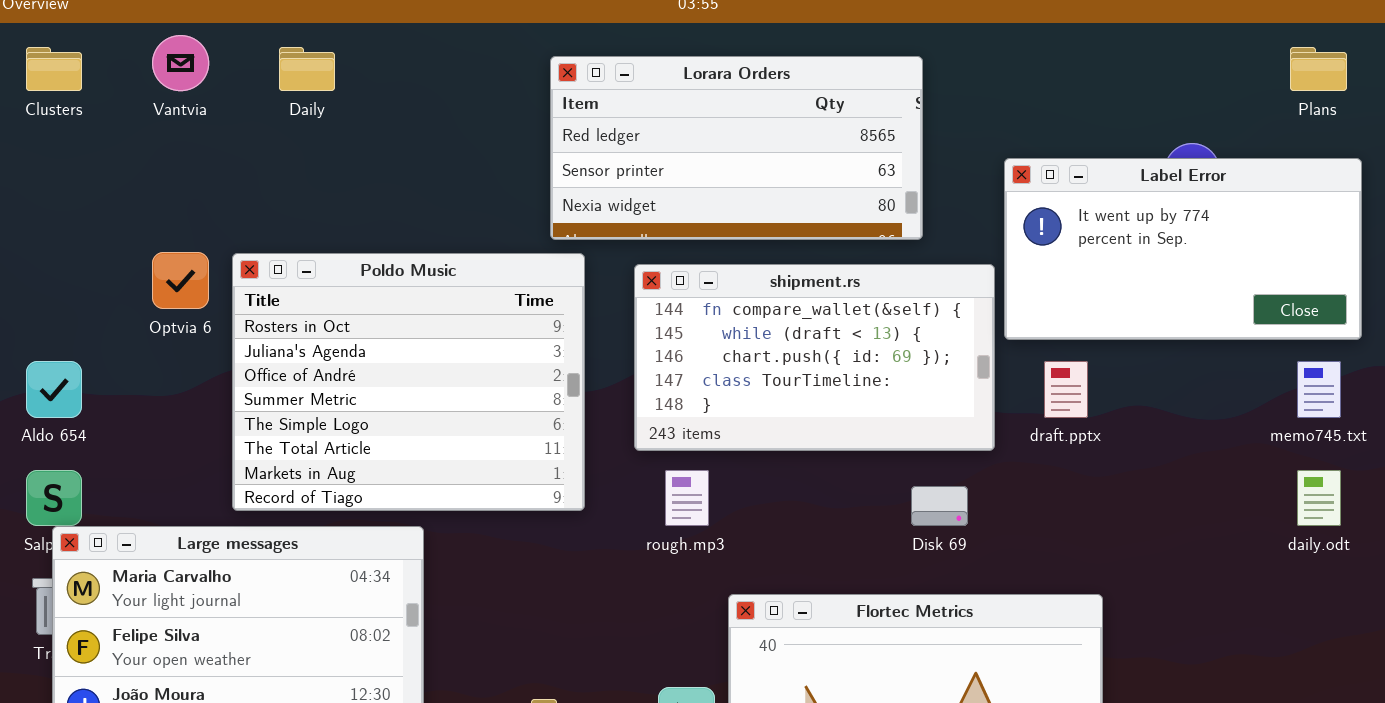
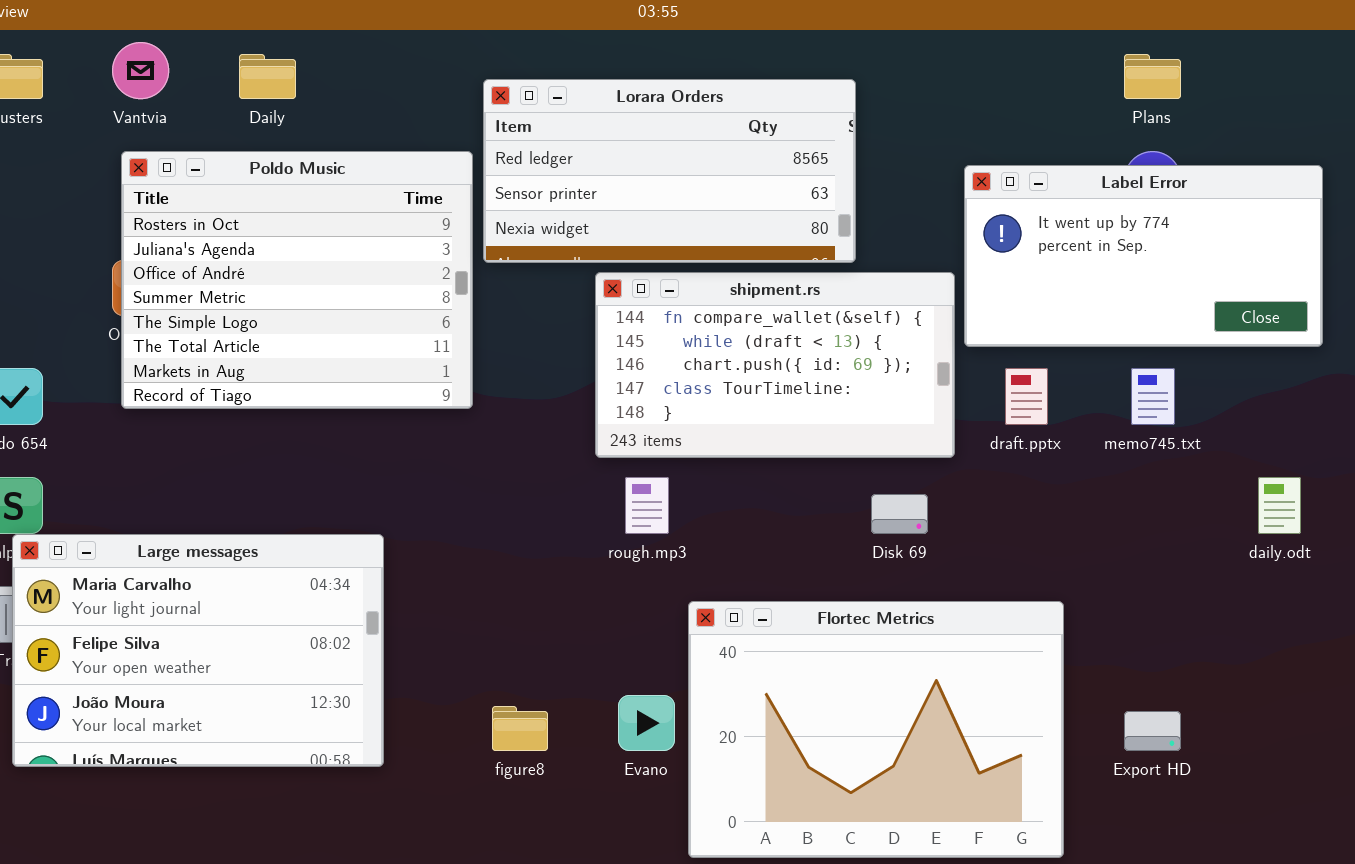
Plans: [1290,47,1347,91] -> [1124,54,1181,99], moved
Lorara Orders: [550,56,923,240] -> [483,79,856,263], moved
Poldo Music: [232,253,585,511] -> [121,151,473,409], moved
memo745.txt: [1297,361,1341,418] -> [1131,368,1175,425], moved

